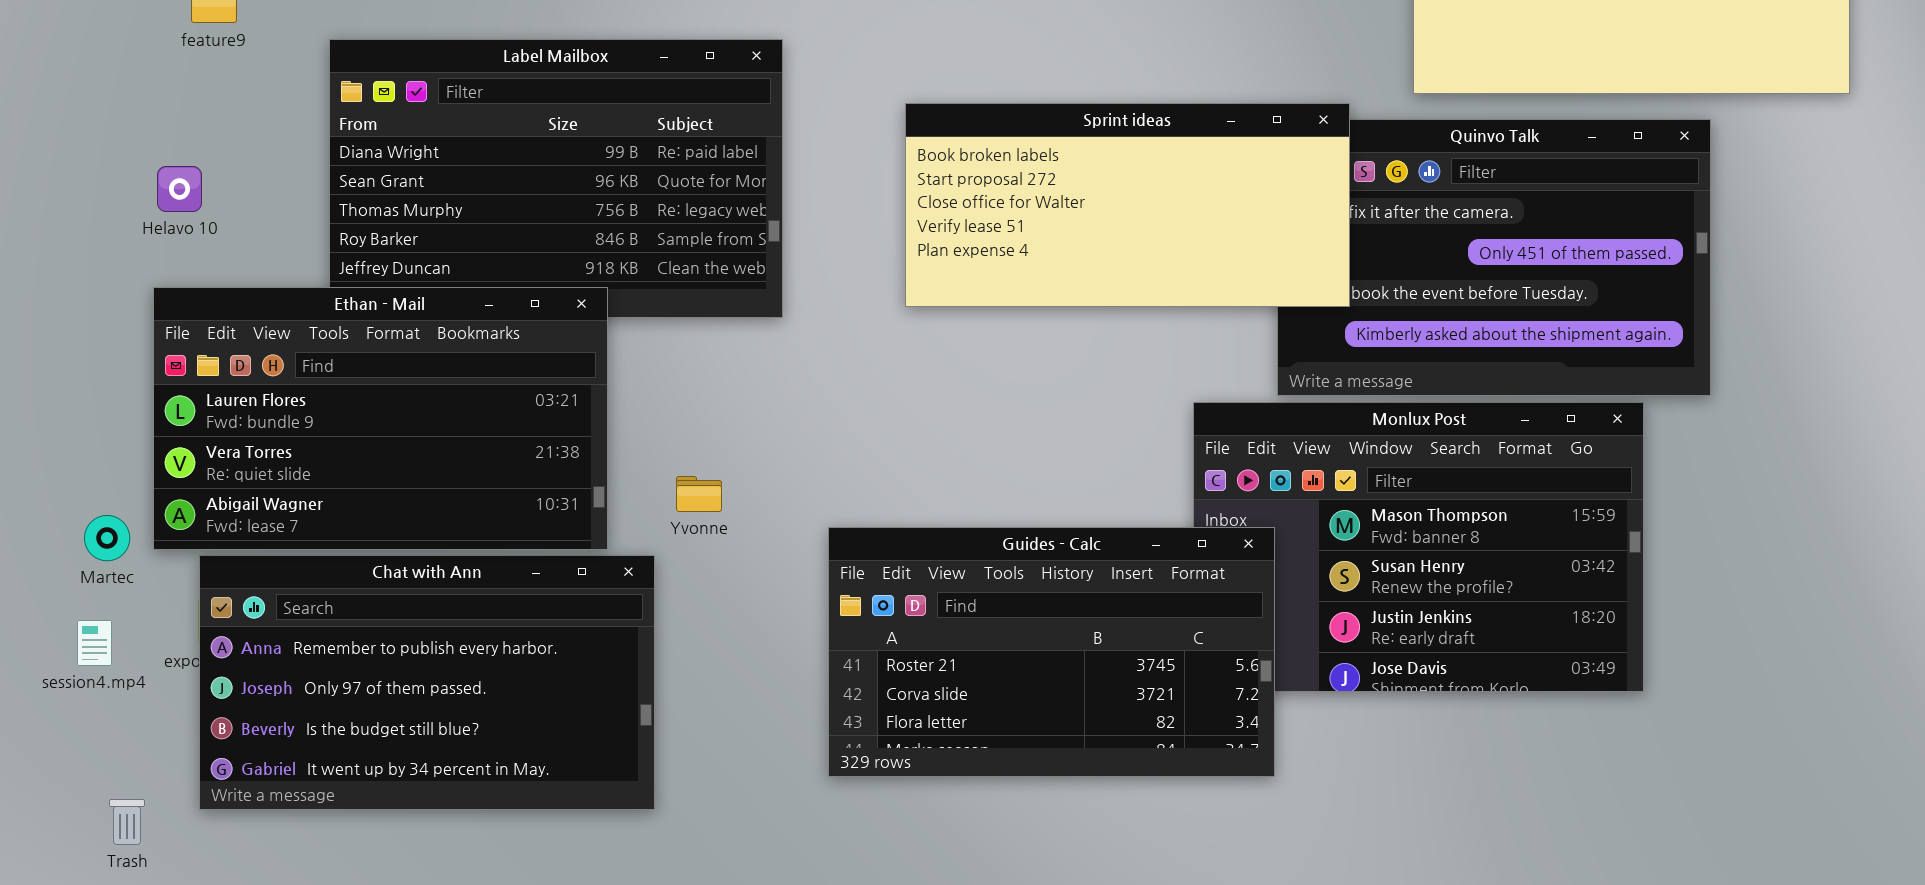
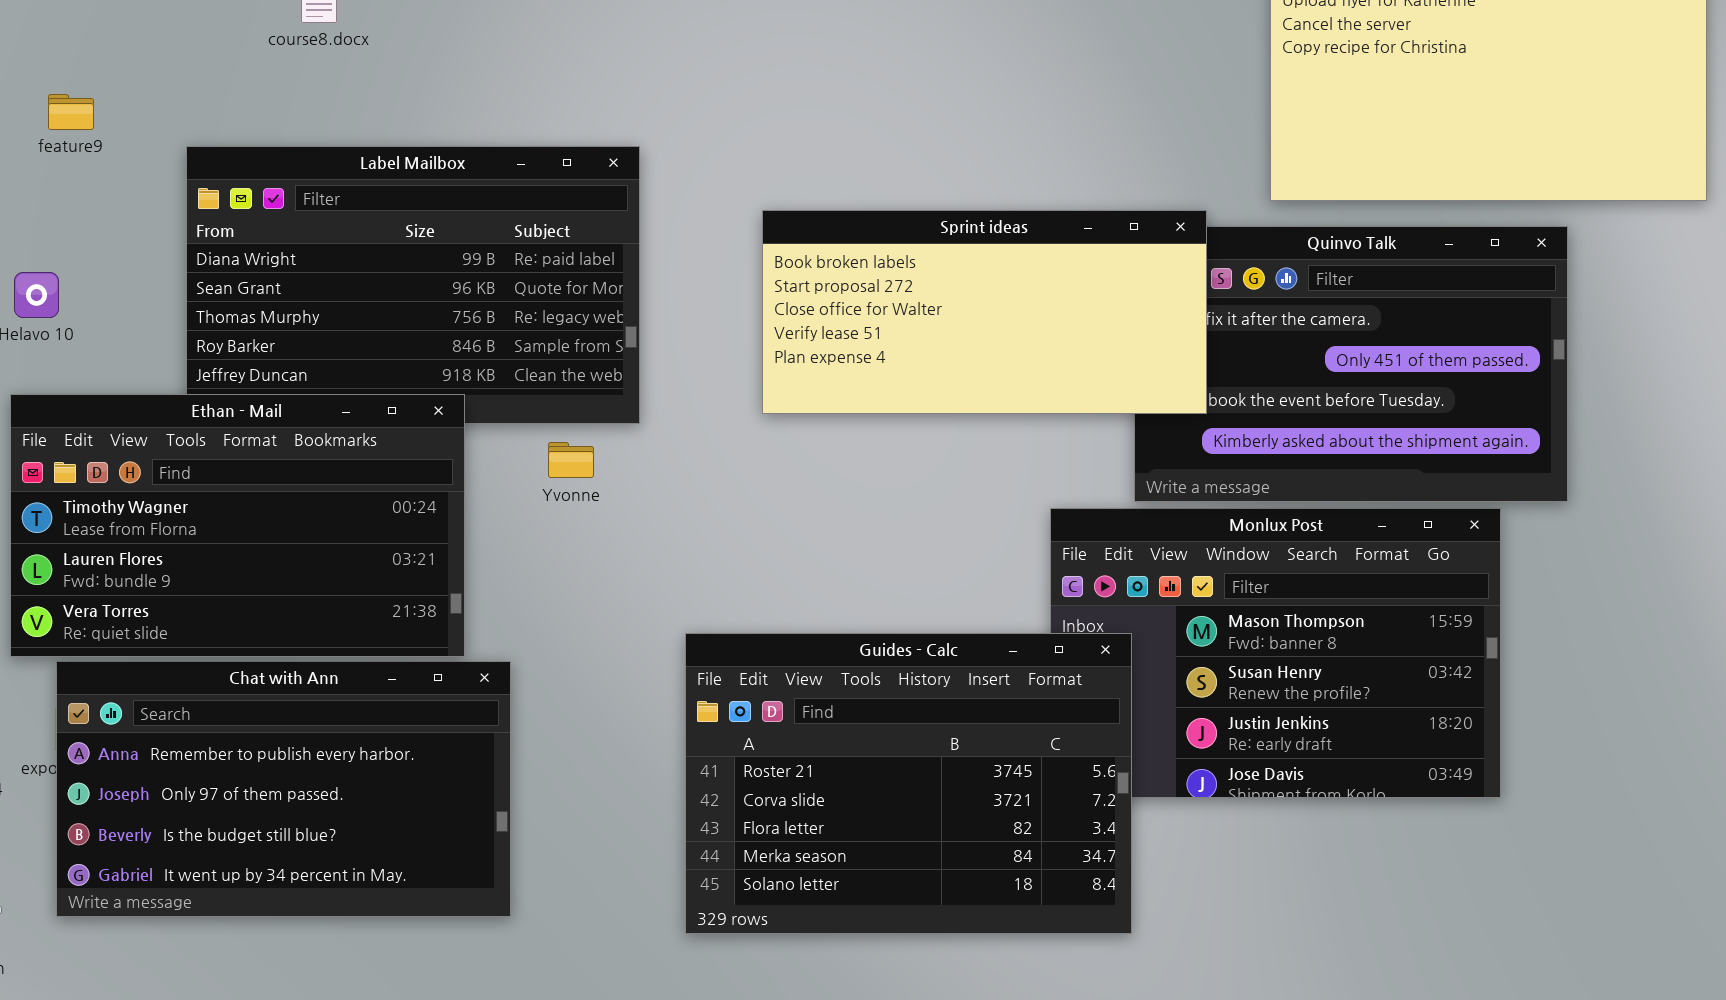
Ethan - Mail: [153,287,608,550] -> [10,394,465,657], scrolled up 1 row
Yvonne: [676,476,722,512] -> [548,442,594,478], moved
Guides - Calc: [828,527,1275,777] -> [685,633,1132,934], resized

